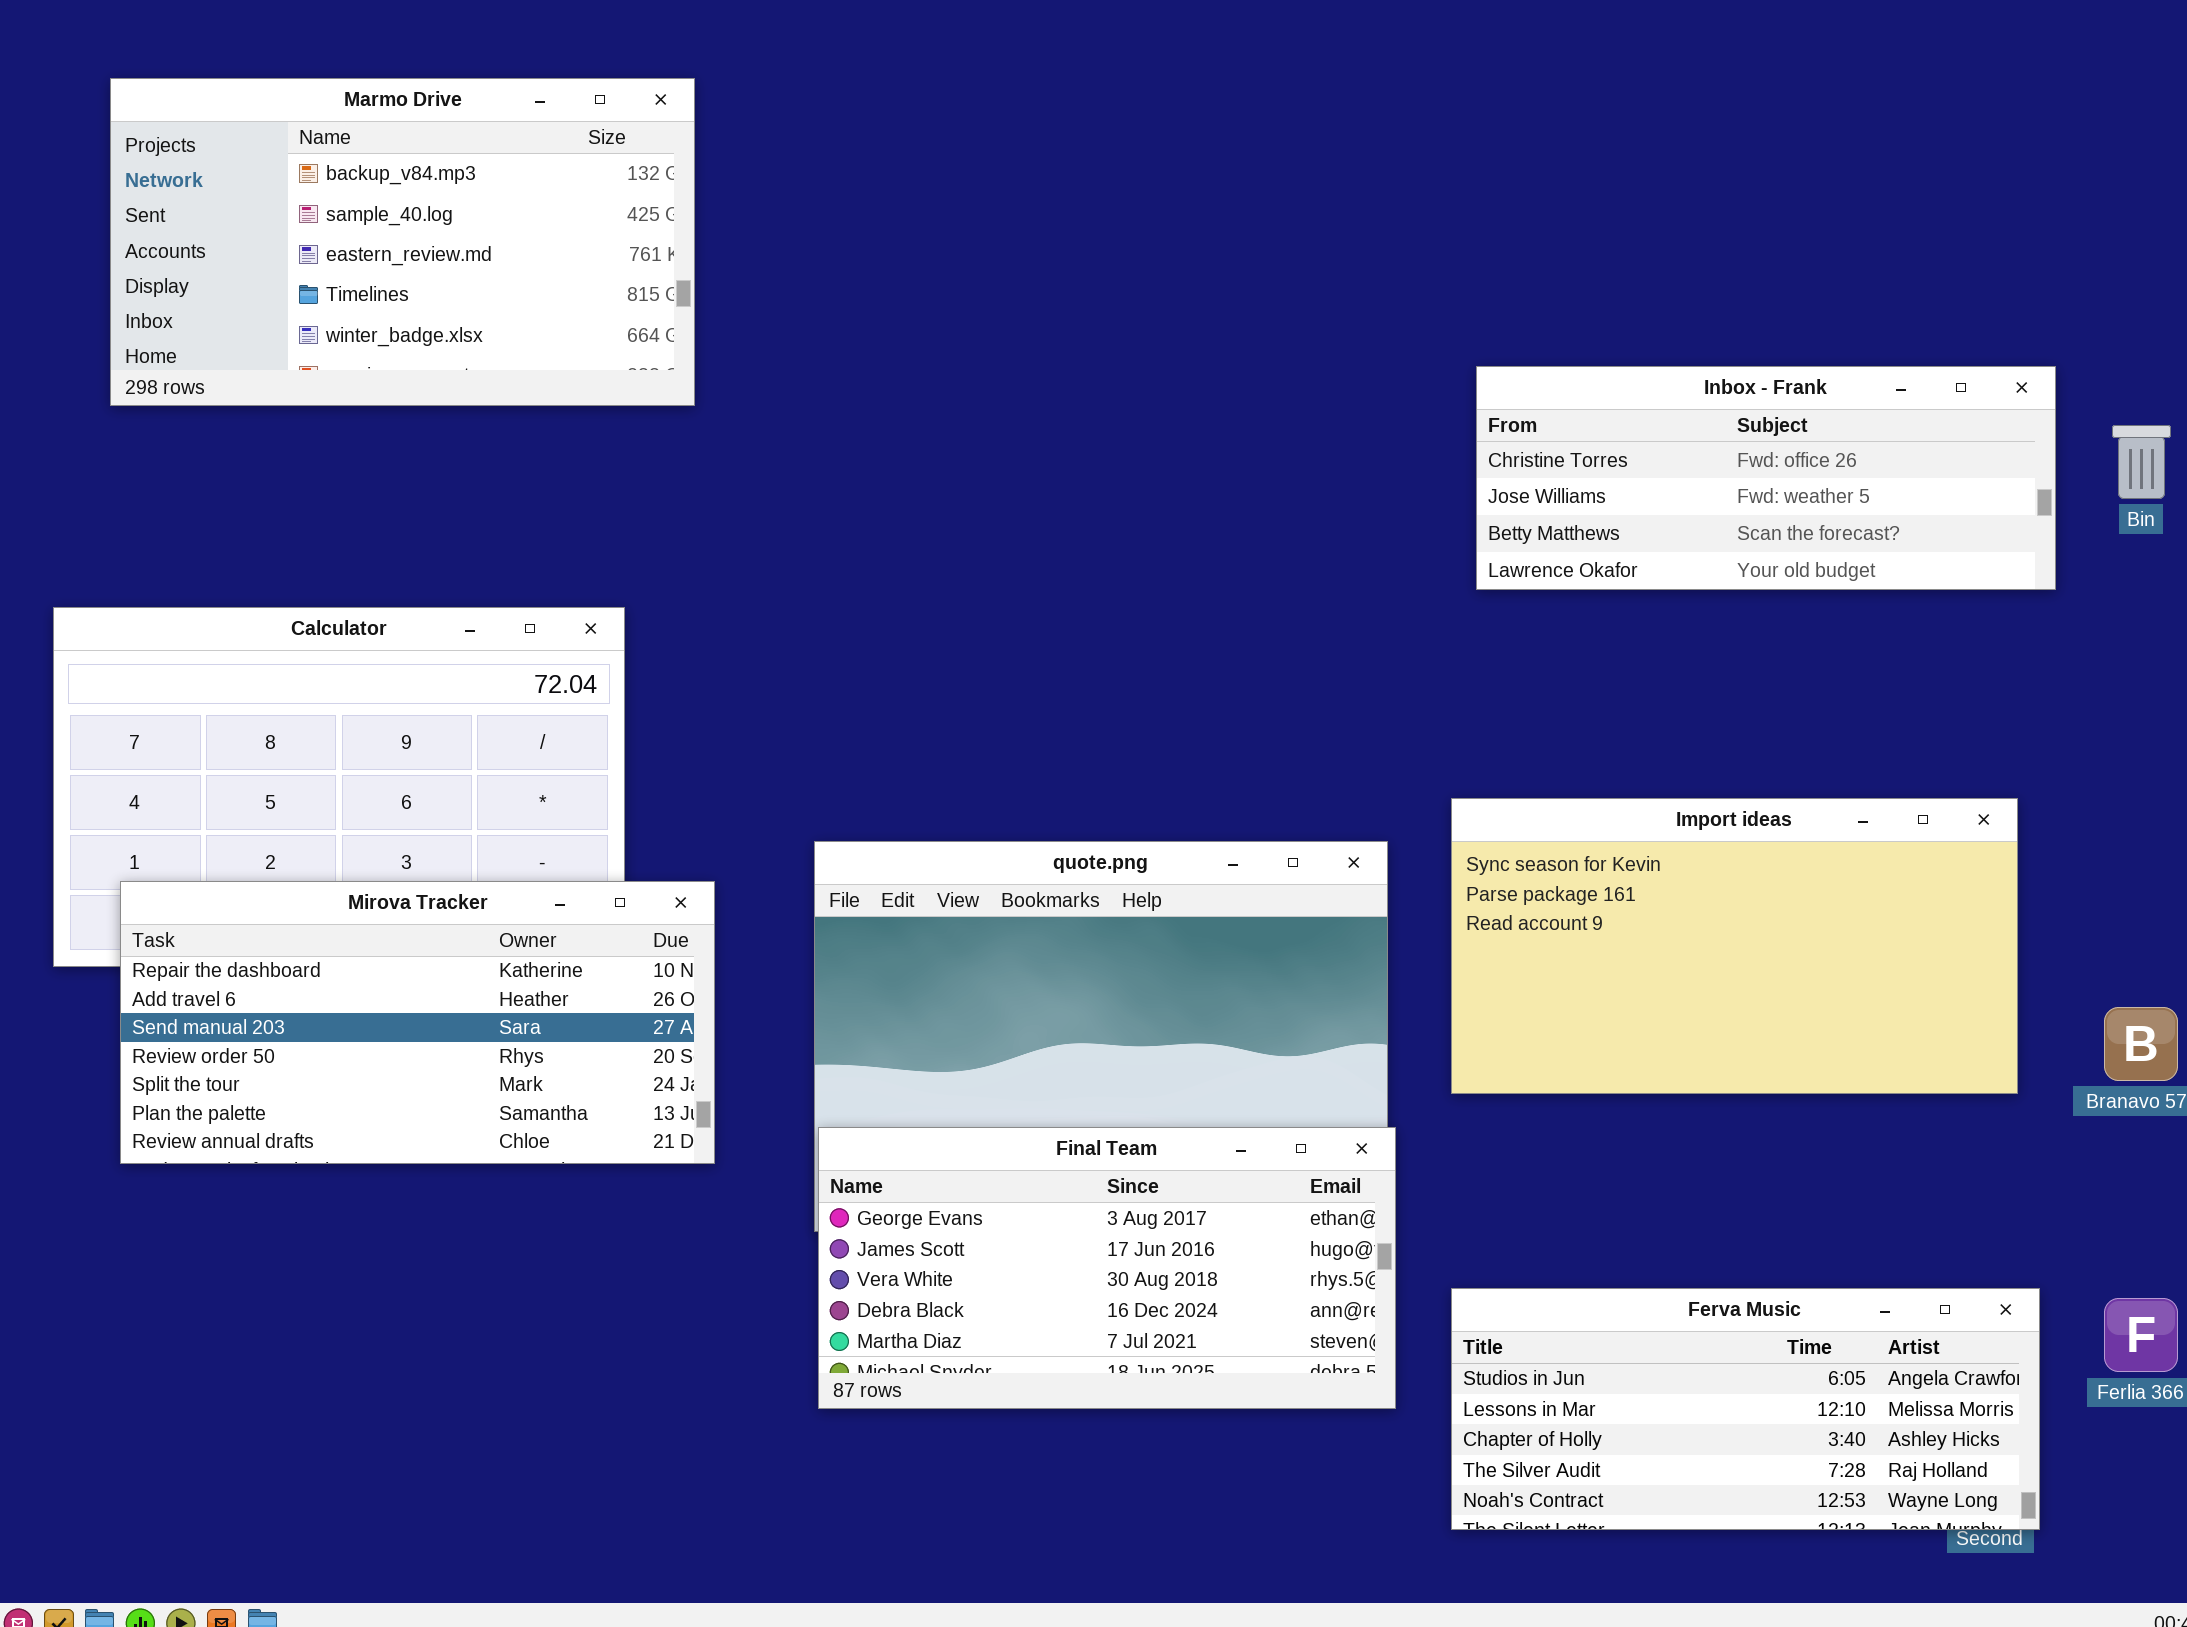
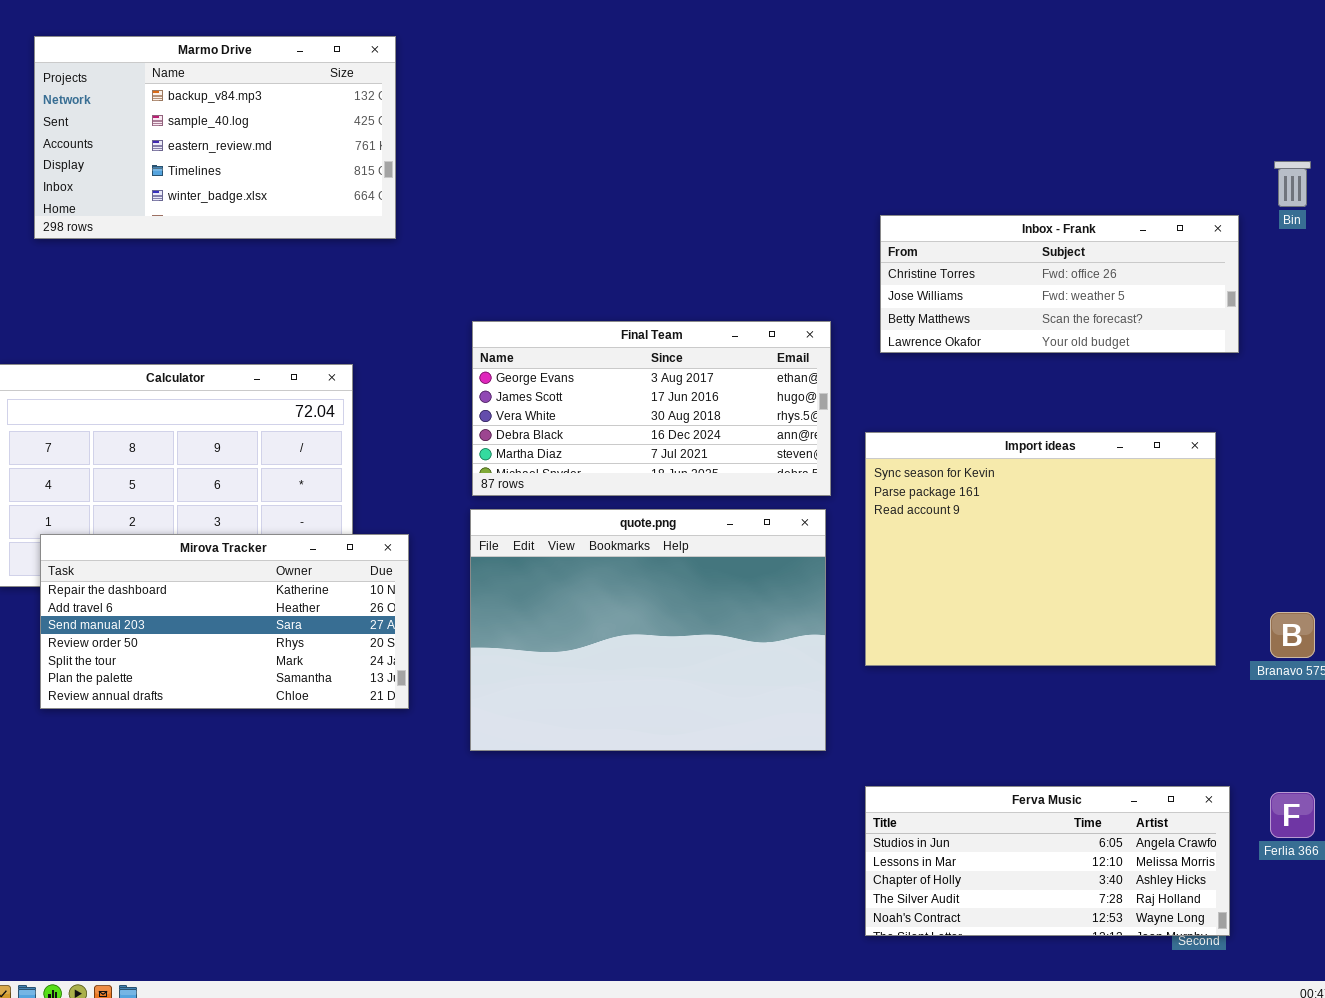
Bin: [2112,425,2171,499] -> [1274,161,1311,207], moved
Import ideas: [1451,798,2018,1094] -> [865,432,1216,666], resized
Final Team: [818,1127,1396,1409] -> [472,321,831,496], moved

